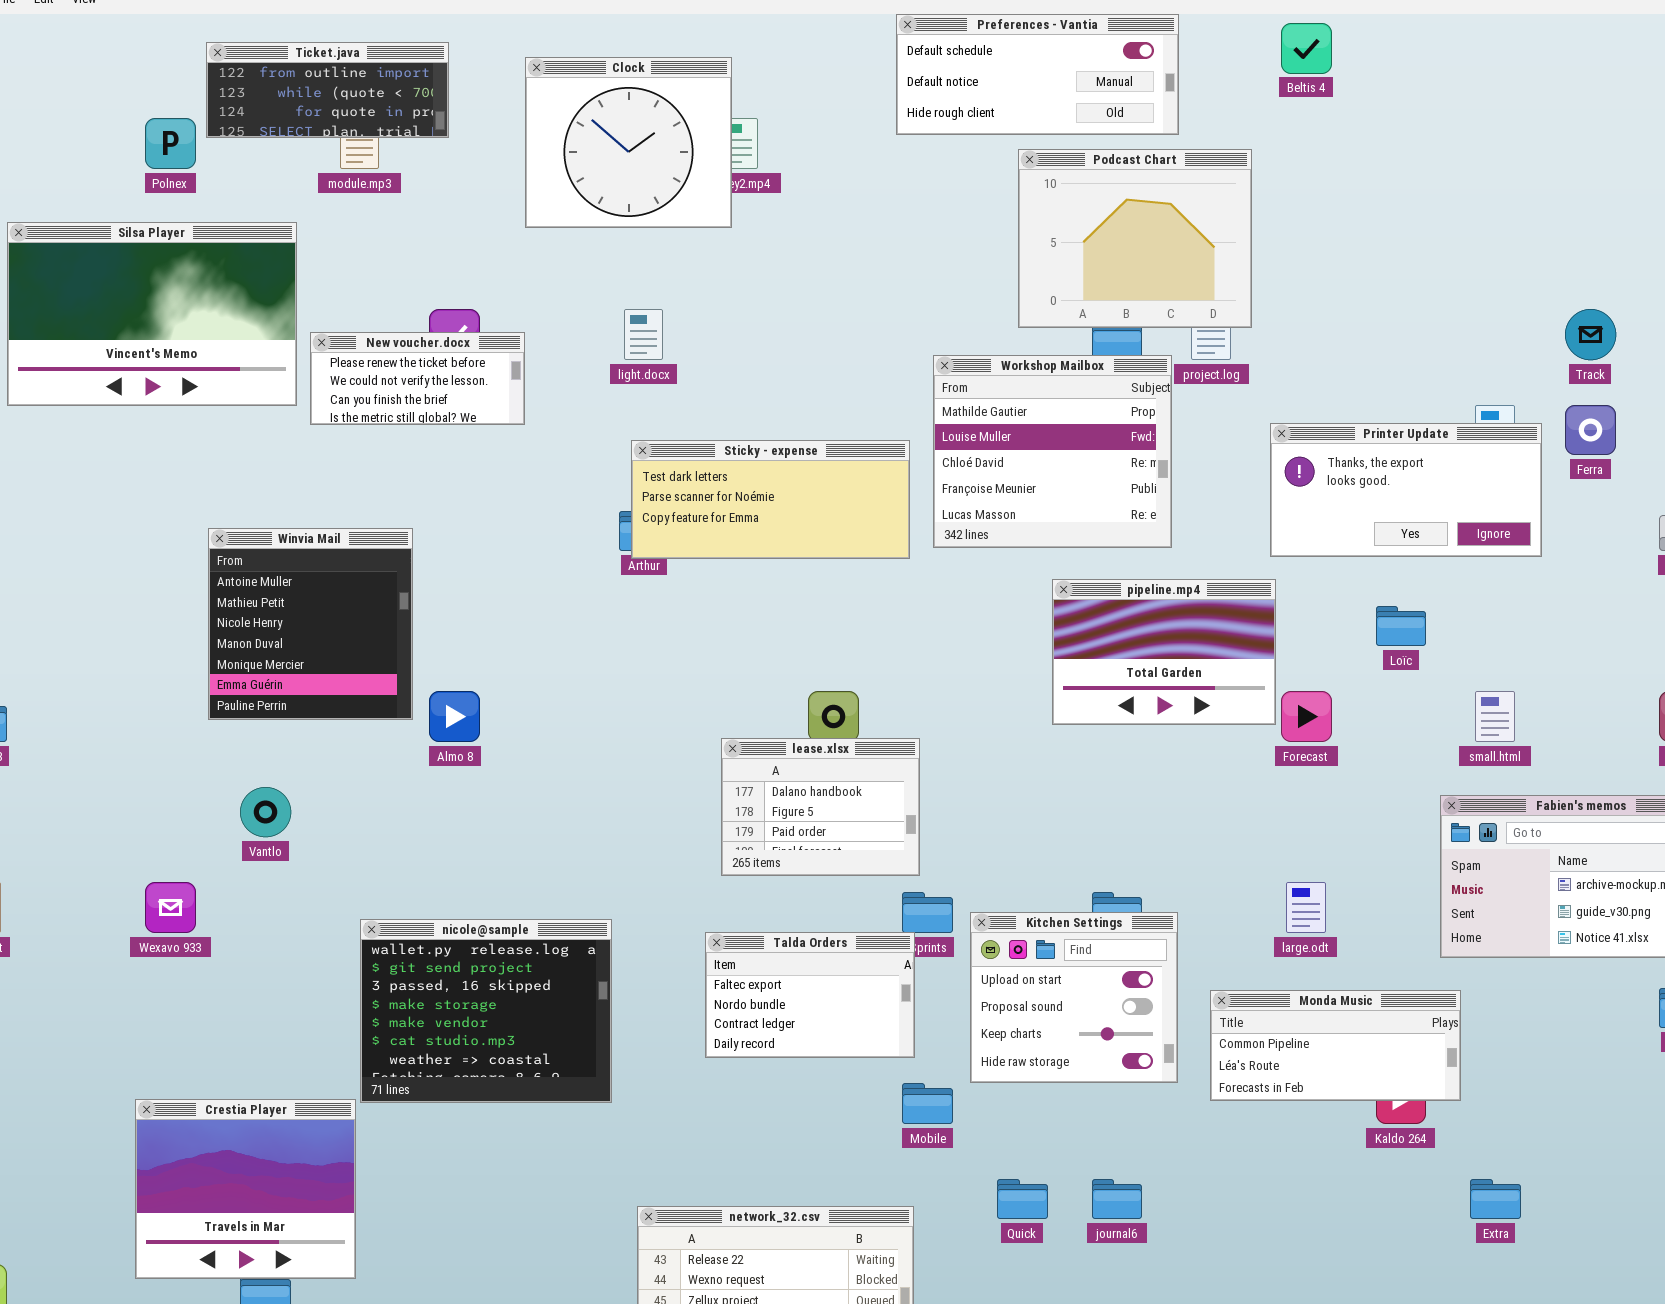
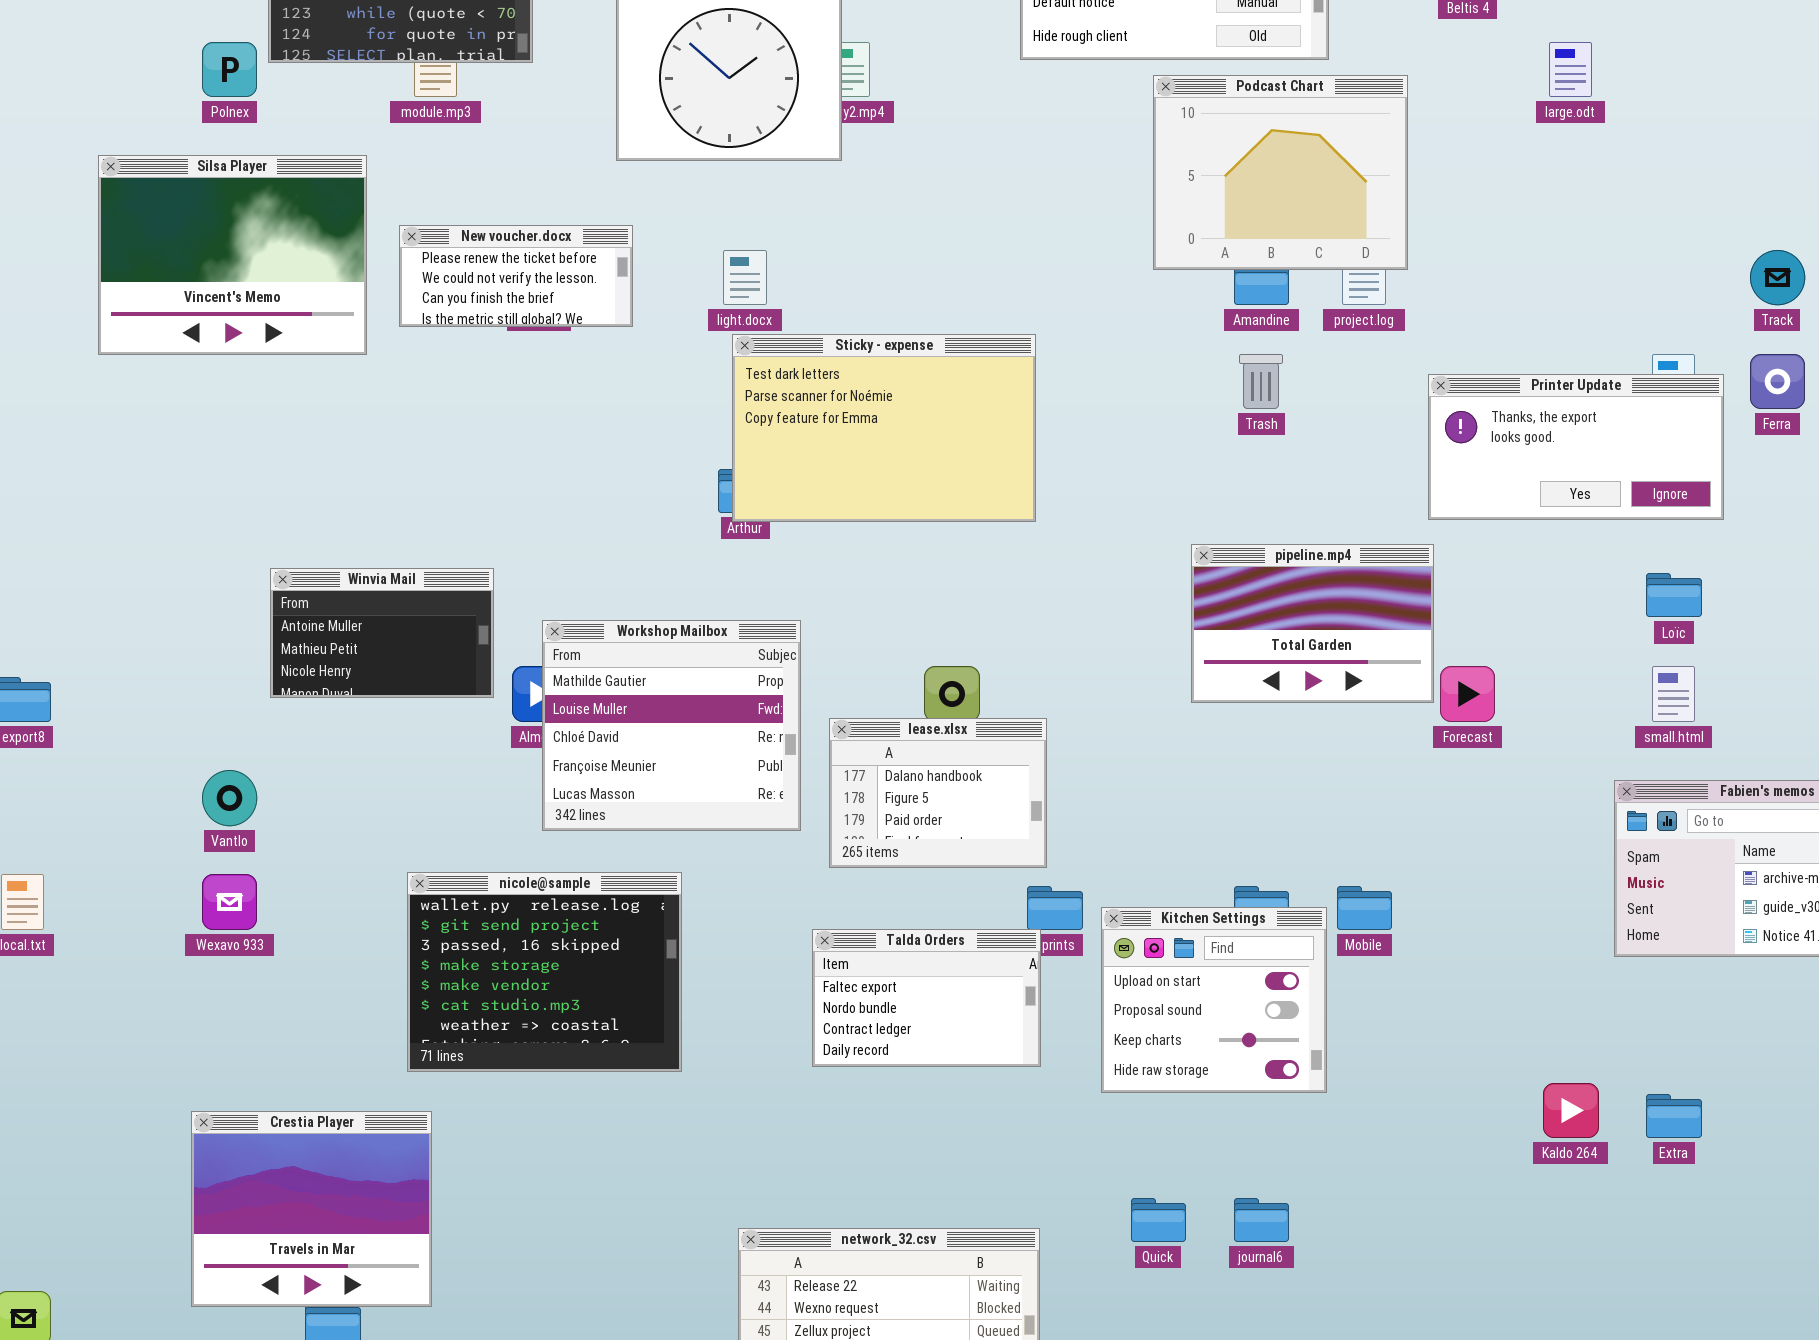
Silsa Player: [7,222,297,406] -> [98,155,367,355], resized
New voucher.docx: [310,332,525,425] -> [399,225,633,327], moved
Workshop Mailbox: [933,355,1172,548] -> [542,620,801,831], moved
Sticky - expense: [631,440,910,559] -> [732,334,1036,522], resized
Winvia Mail: [208,528,413,720] -> [270,568,494,698], resized
Loïc: [1376,606,1426,646] -> [1646,573,1702,617], moved
Vantlo: [240,787,291,837] -> [202,770,257,826], moved
large.odt: [1286,882,1326,933] -> [1549,42,1592,97], moved
nicole@sample: [360,919,612,1103] -> [407,872,682,1072], moved
Monda Music: [1210,990,1461,1101] -> none, closed
Mobile: [902,1083,953,1124] -> [1337,886,1392,930], moved
Extra: [1470,1179,1521,1219] -> [1646,1094,1702,1138], moved

